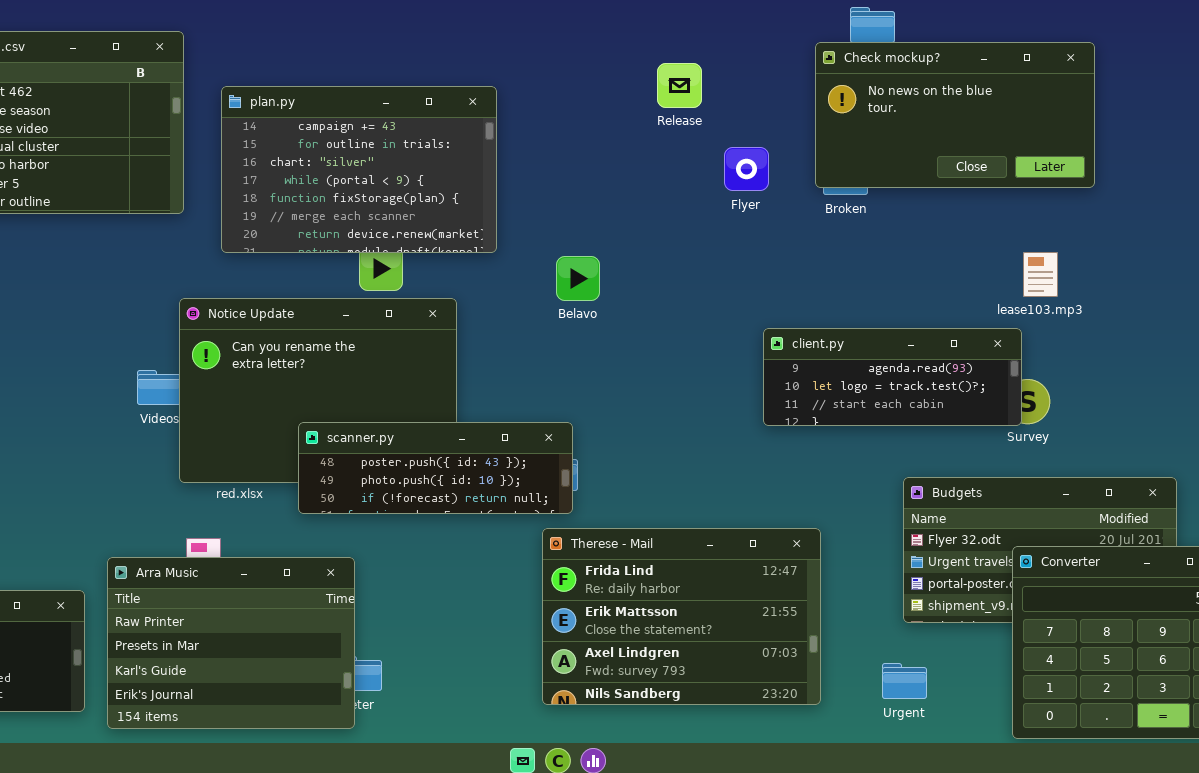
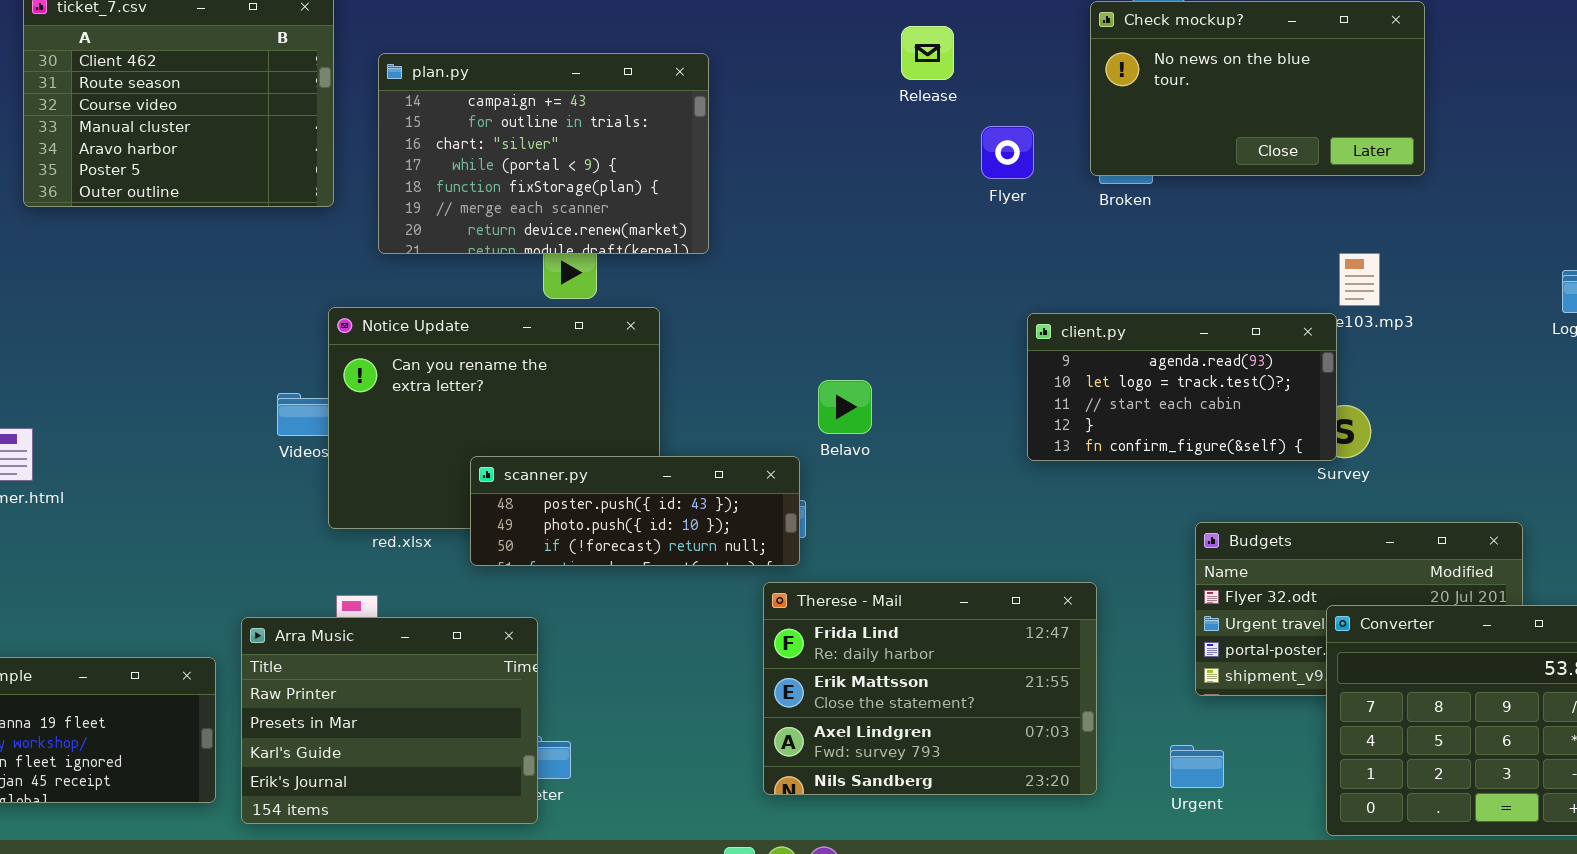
Belavo: [556,256,600,301] -> [818,380,872,434], moved
client.py: [763,328,1022,426] -> [1027,313,1337,461], resized

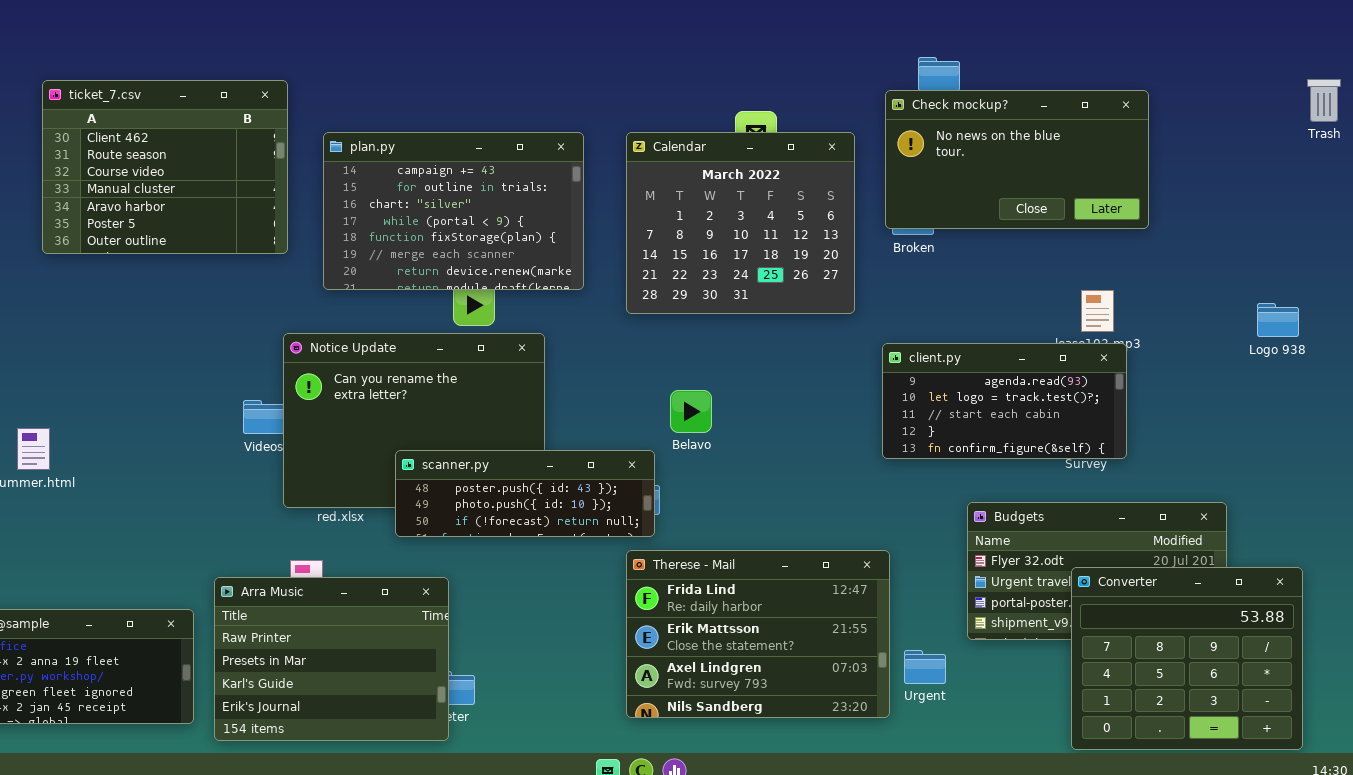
Calendar: none -> [626,132,855,314], opened
client.py: [1027,313,1337,461] -> [882,343,1127,459], moved
Urgent: [1170,745,1224,788] -> [904,650,946,684], moved

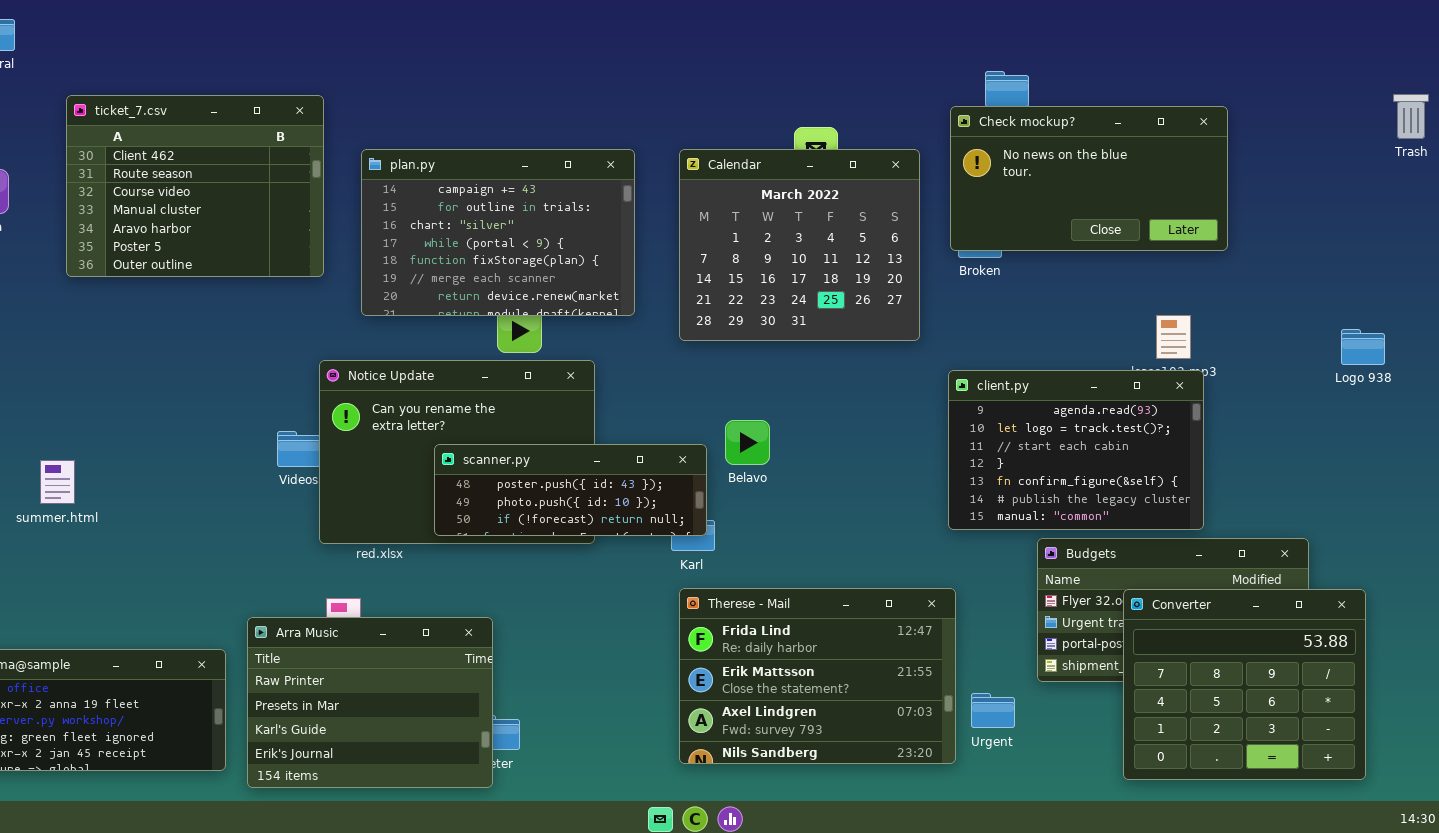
client.py: [882,343,1127,459] -> [948,370,1204,530], resized
scanner.py: [395,450,655,537] -> [434,444,707,536], moved
Converter: [1071,567,1303,750] -> [1123,589,1366,780], moved

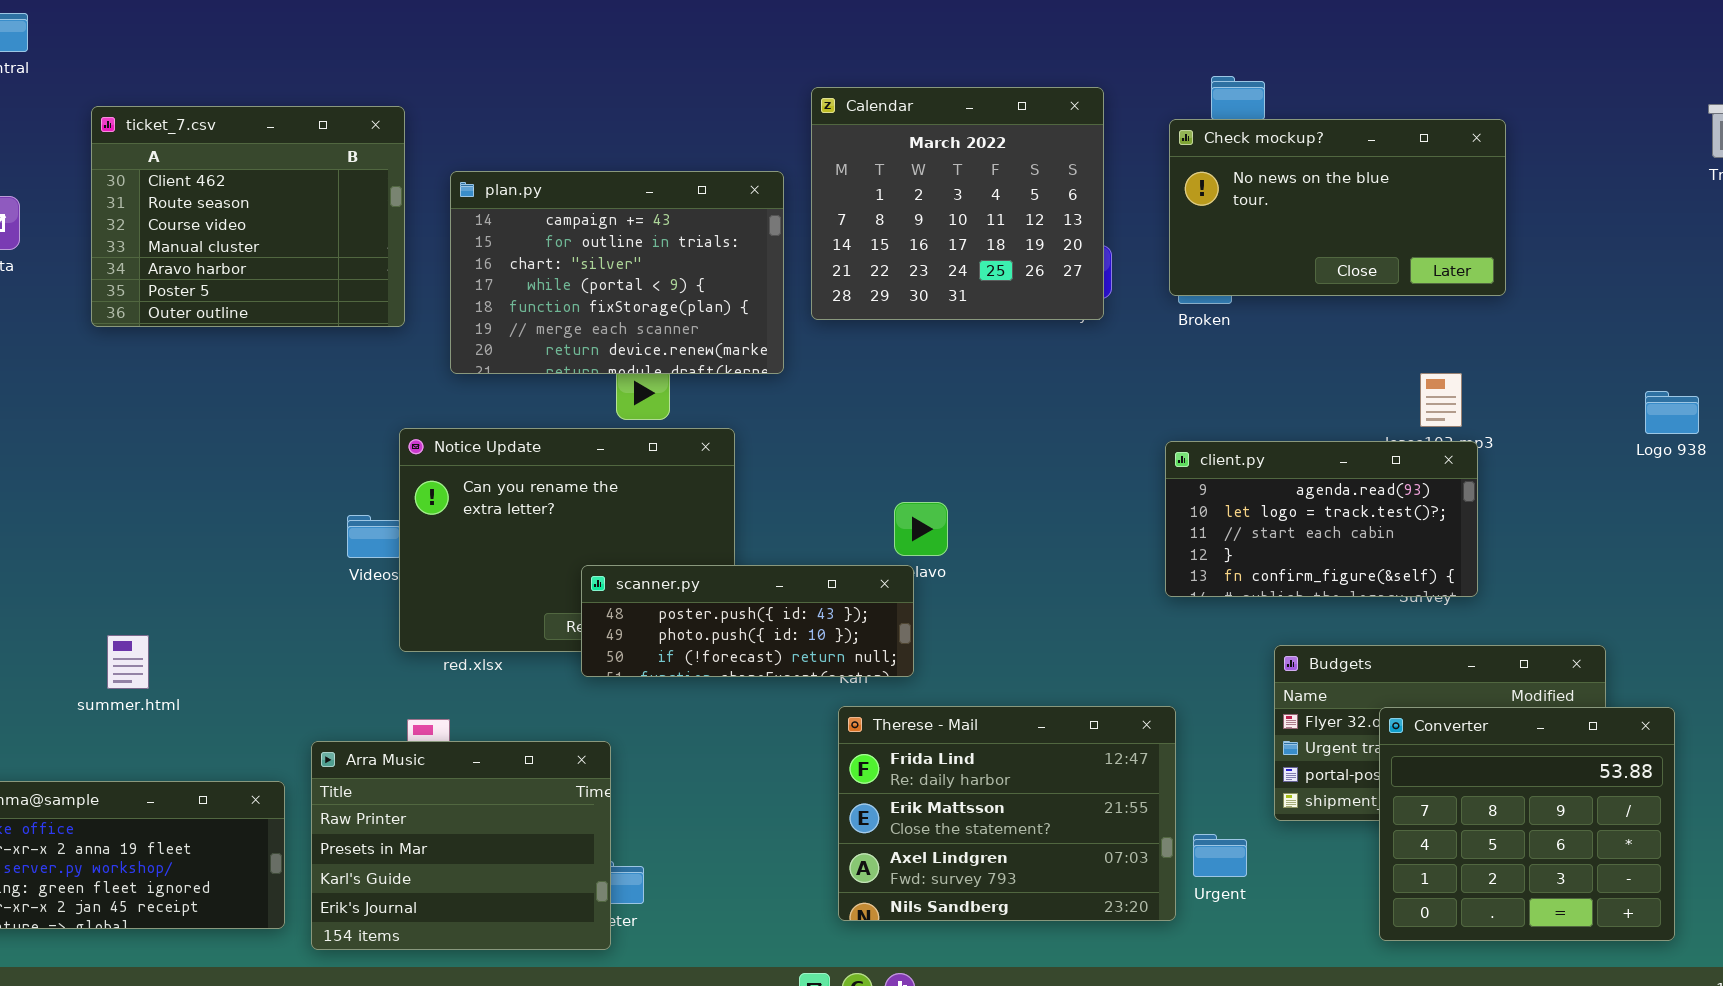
Calendar: [679,149,920,341] -> [811,87,1104,320], moved
client.py: [948,370,1204,530] -> [1165,441,1478,597], resized
scanner.py: [434,444,707,536] -> [581,565,914,677], moved
summer.html: [40,460,75,504] -> [107,635,149,689], moved

